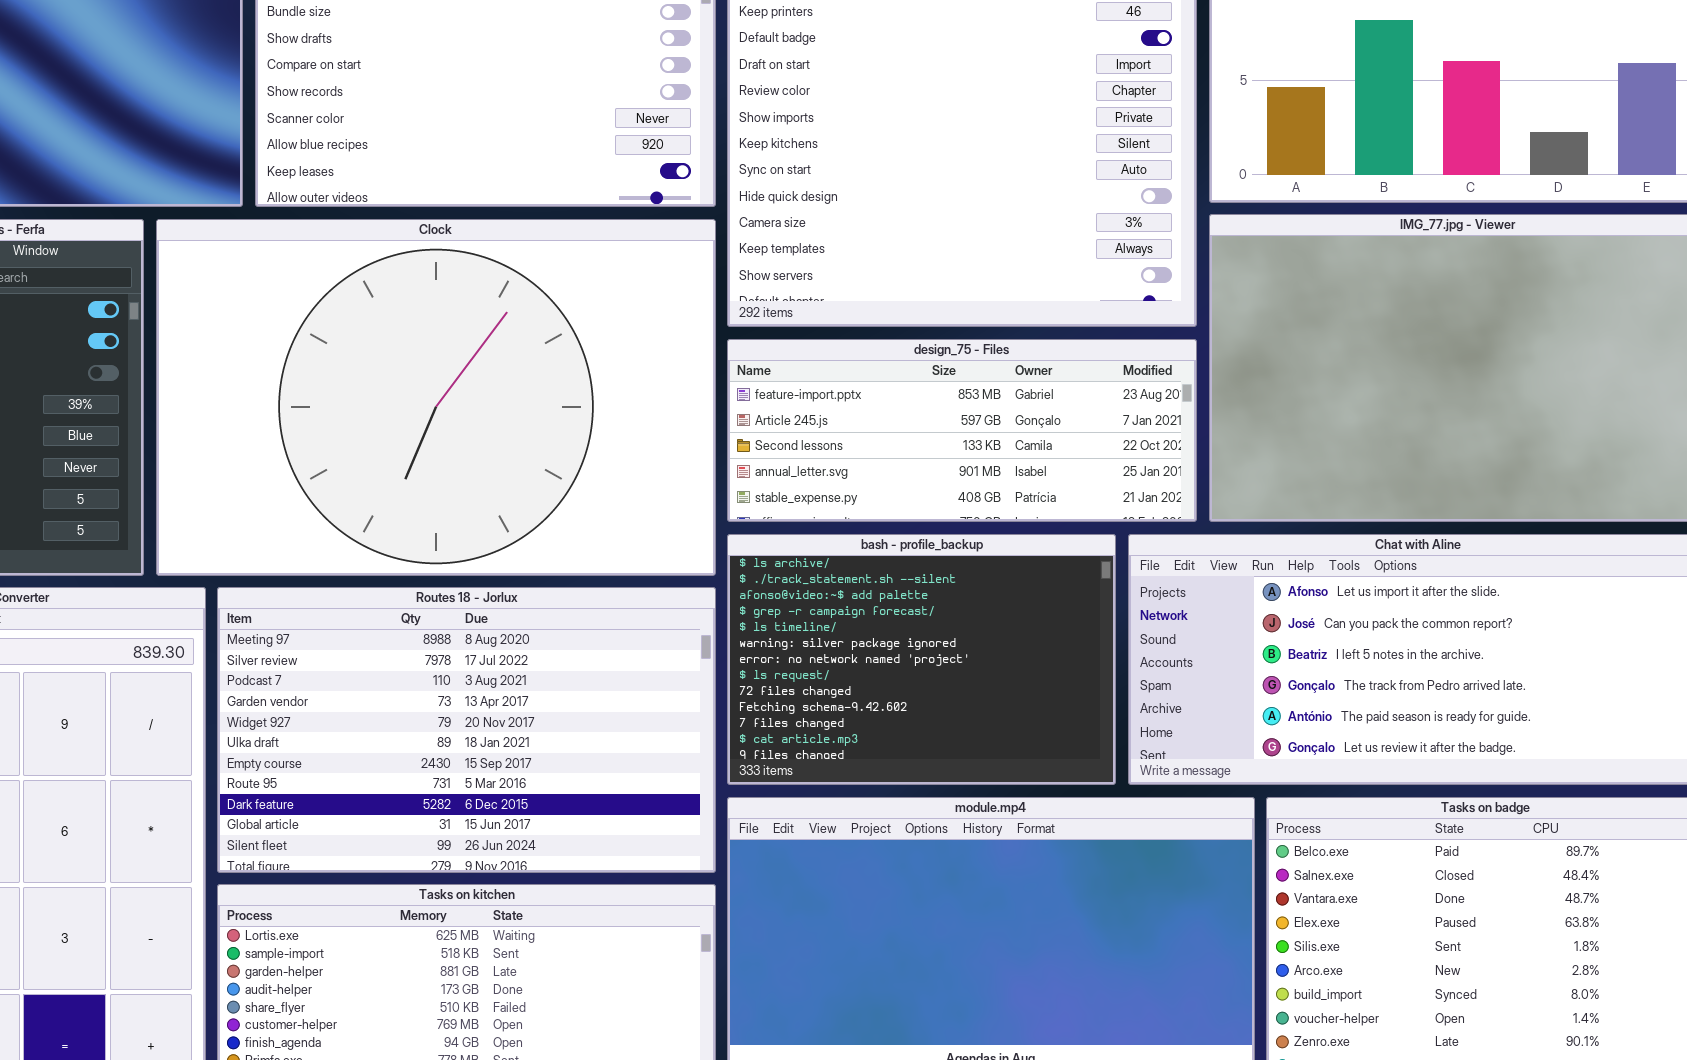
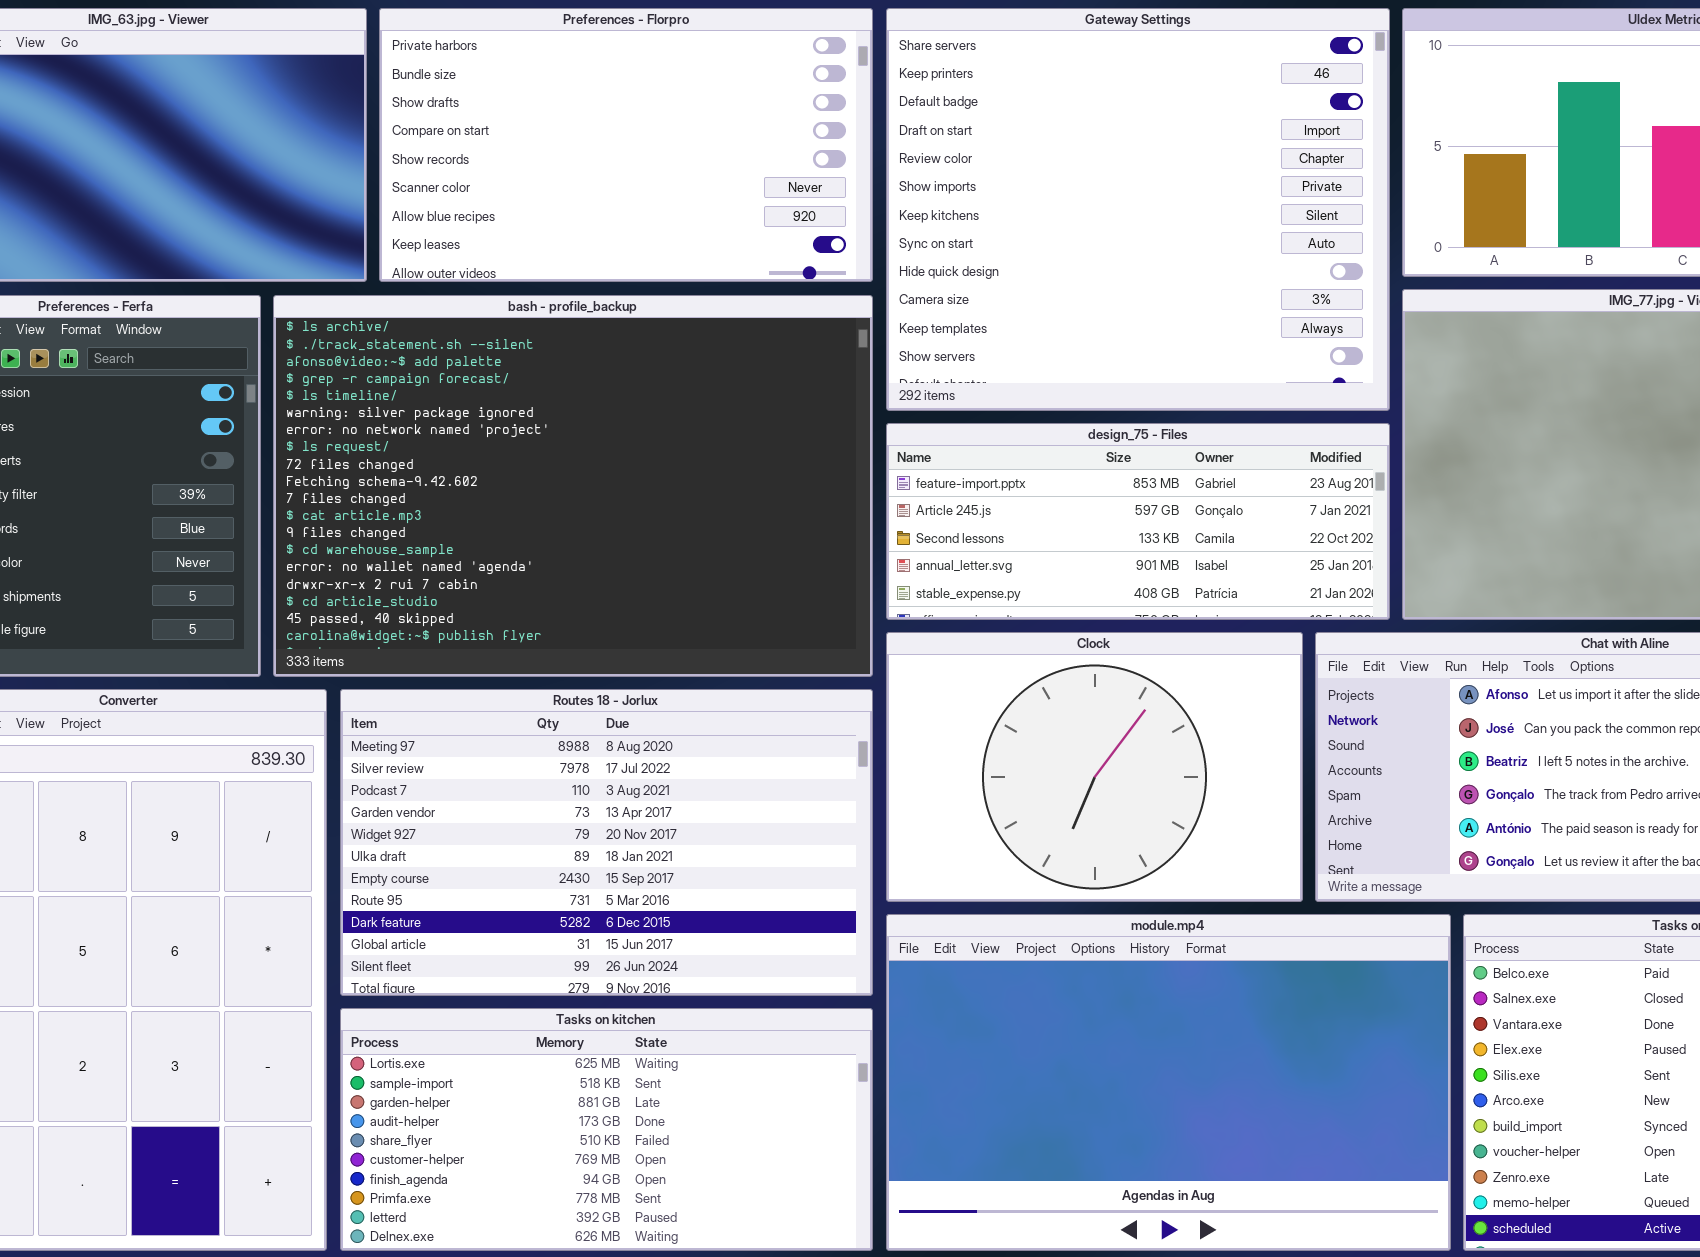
Clock: [156,219,716,576] -> [886,632,1303,902], moved, resized
bash - profile_backup: [727,534,1116,785] -> [273,295,873,677], moved, resized

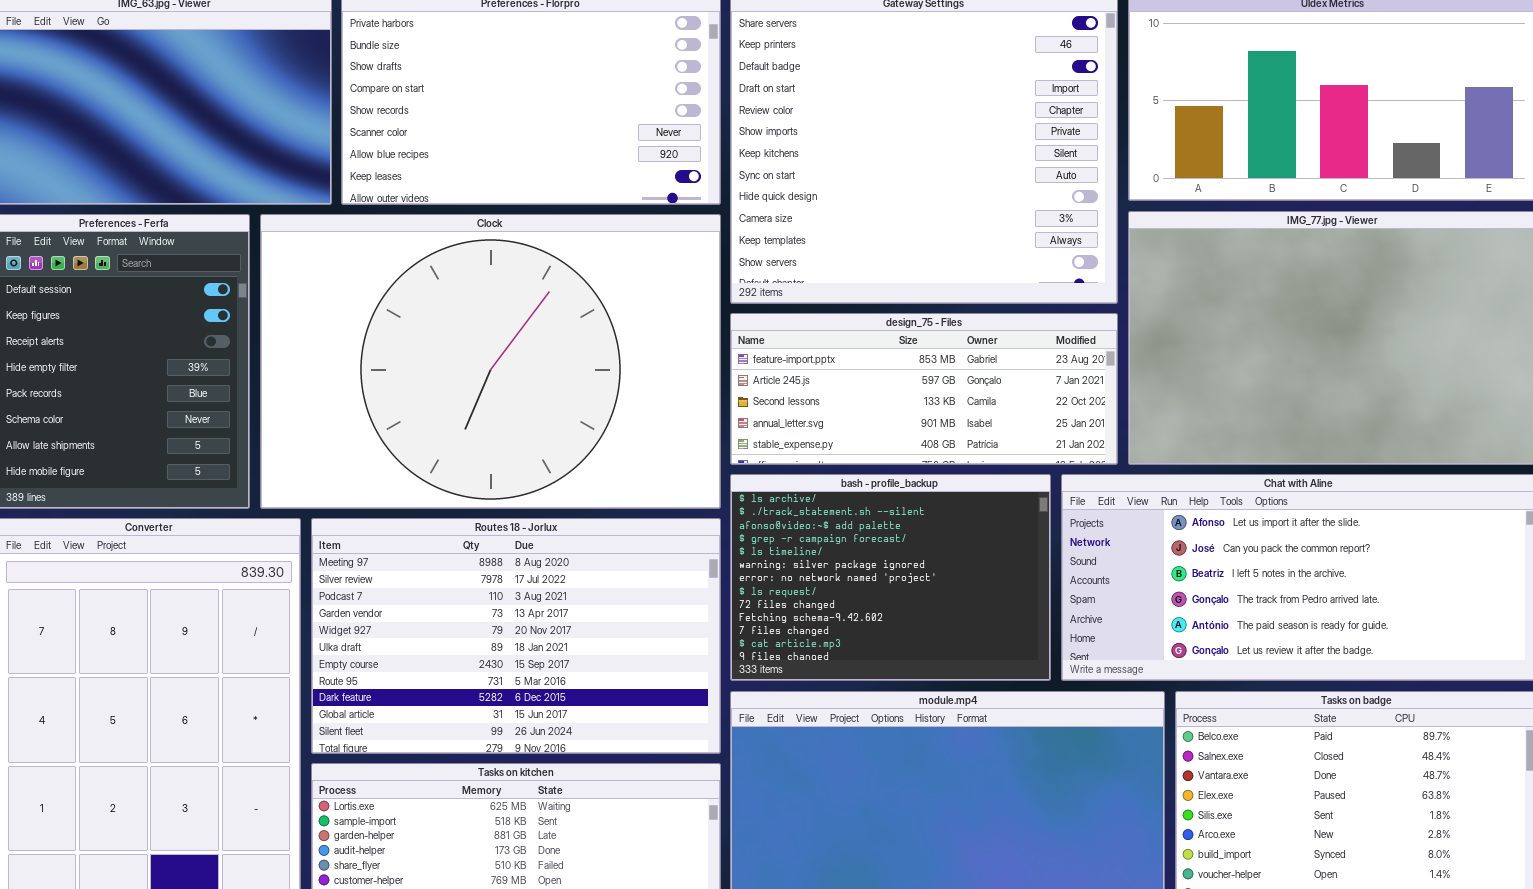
bash - profile_backup: [273,295,873,677] -> [730,474,1051,681], moved, resized
Clock: [886,632,1303,902] -> [260,214,721,509], moved, resized

